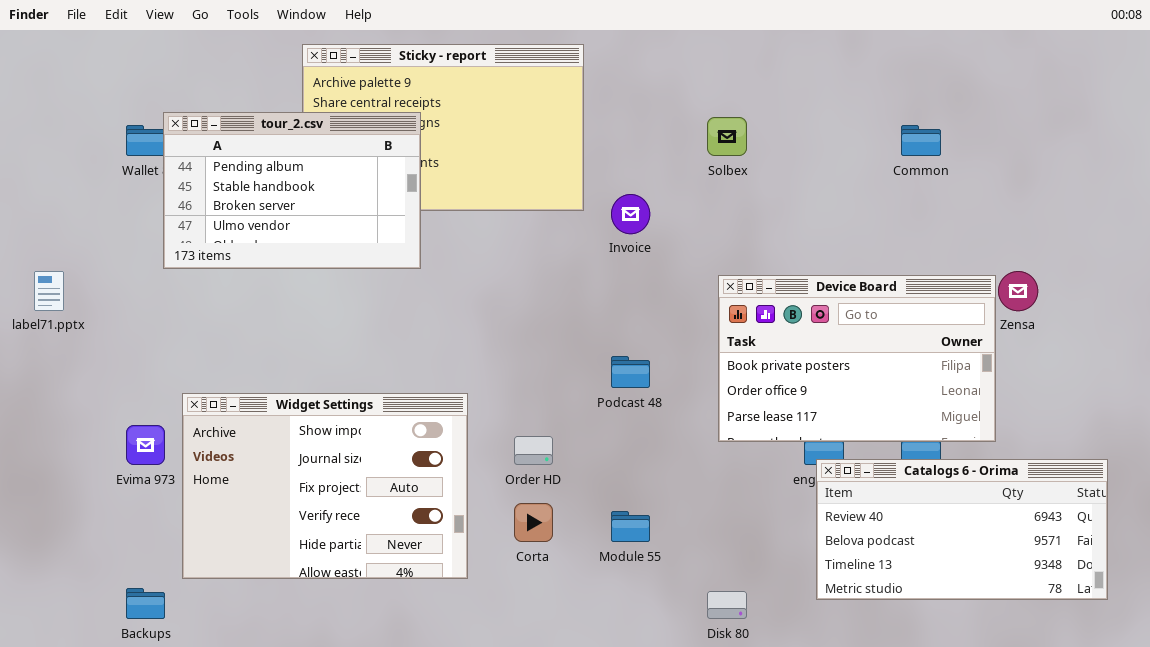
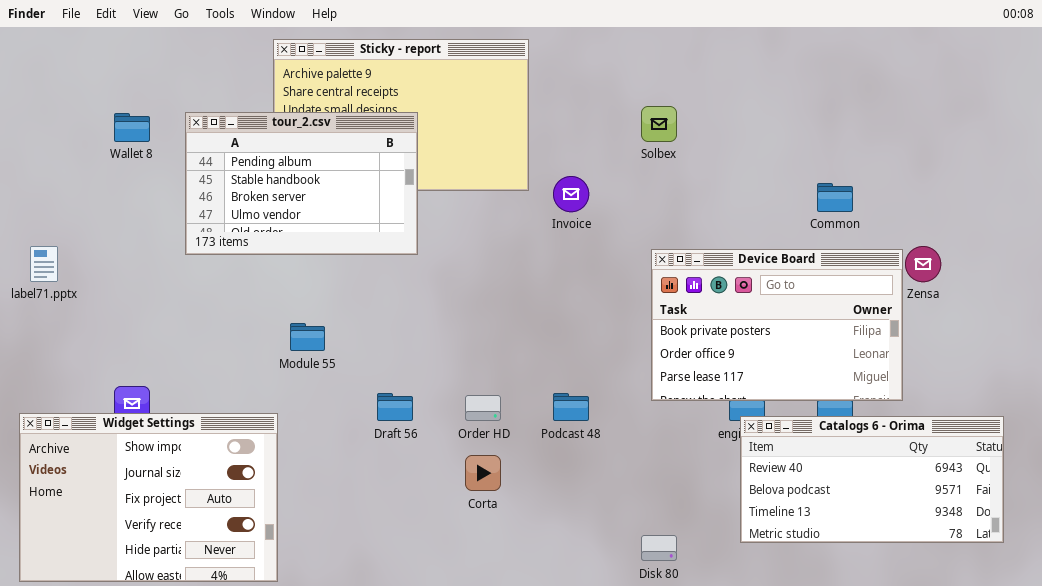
tour_2.csv: [163,112,421,269] -> [185,112,418,255], moved
Common: [901,125,941,156] -> [817,183,853,212], moved
Podcast 48: [611,356,650,388] -> [553,393,589,421], moved
Widget Settings: [182,393,468,579] -> [19,413,278,582], moved
Module 55: [611,511,650,542] -> [290,323,325,351], moved

